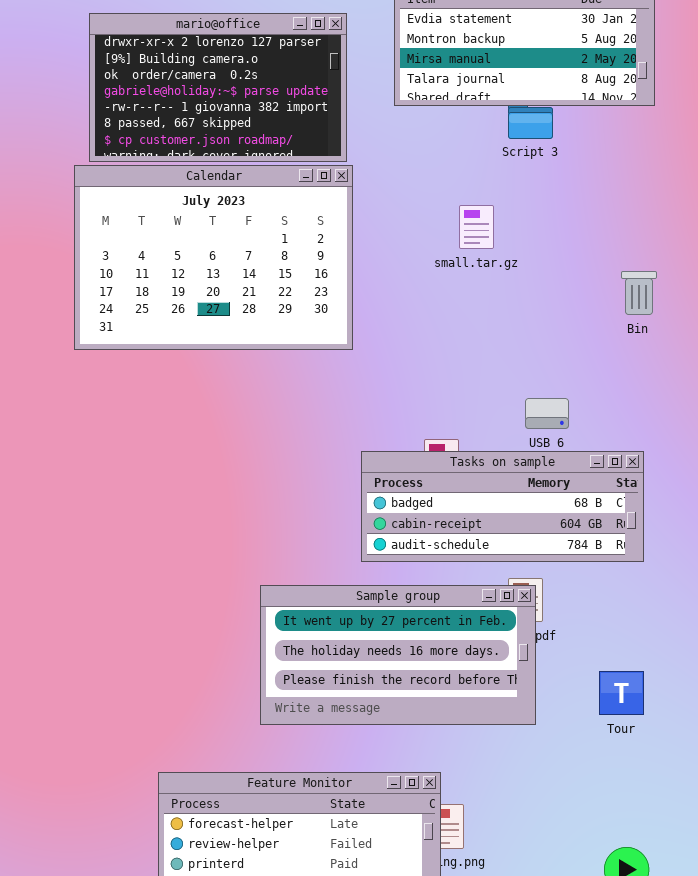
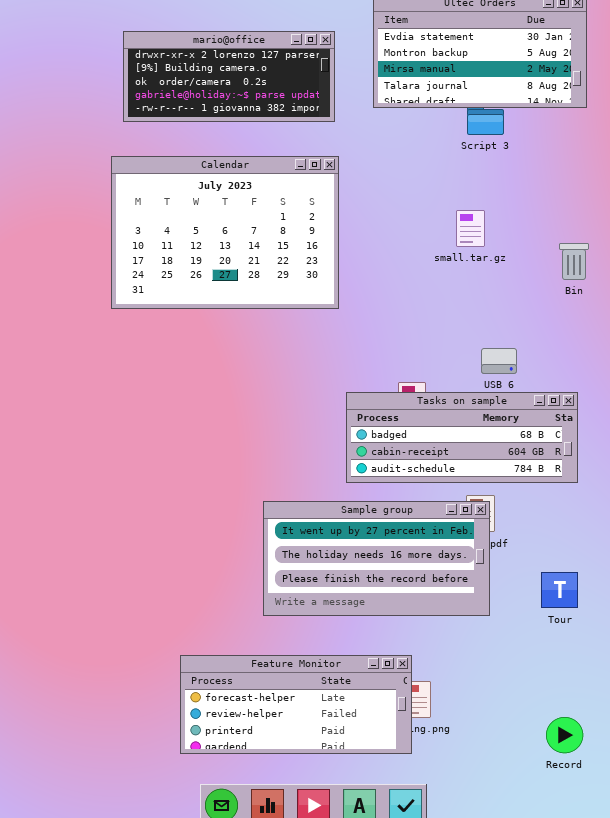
mario@office: [89,13,347,162] -> [123,31,335,122], resized
small.tar.gz: [459,205,494,249] -> [456,210,485,247], moved

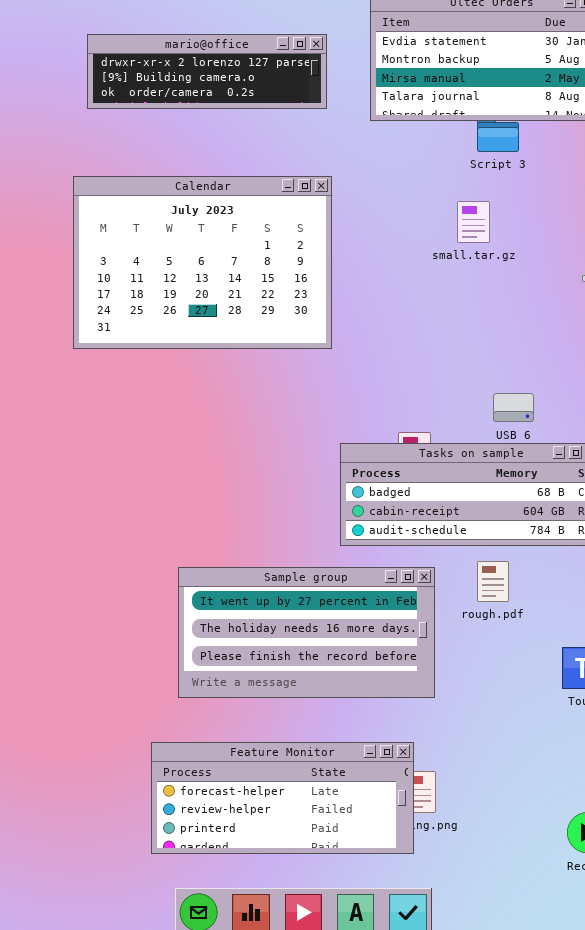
mario@office: [123,31,335,122] -> [87,34,327,109], resized
small.tar.gz: [456,210,485,247] -> [457,201,490,243], moved
Sample group: [263,501,490,616] -> [178,567,435,698], moved

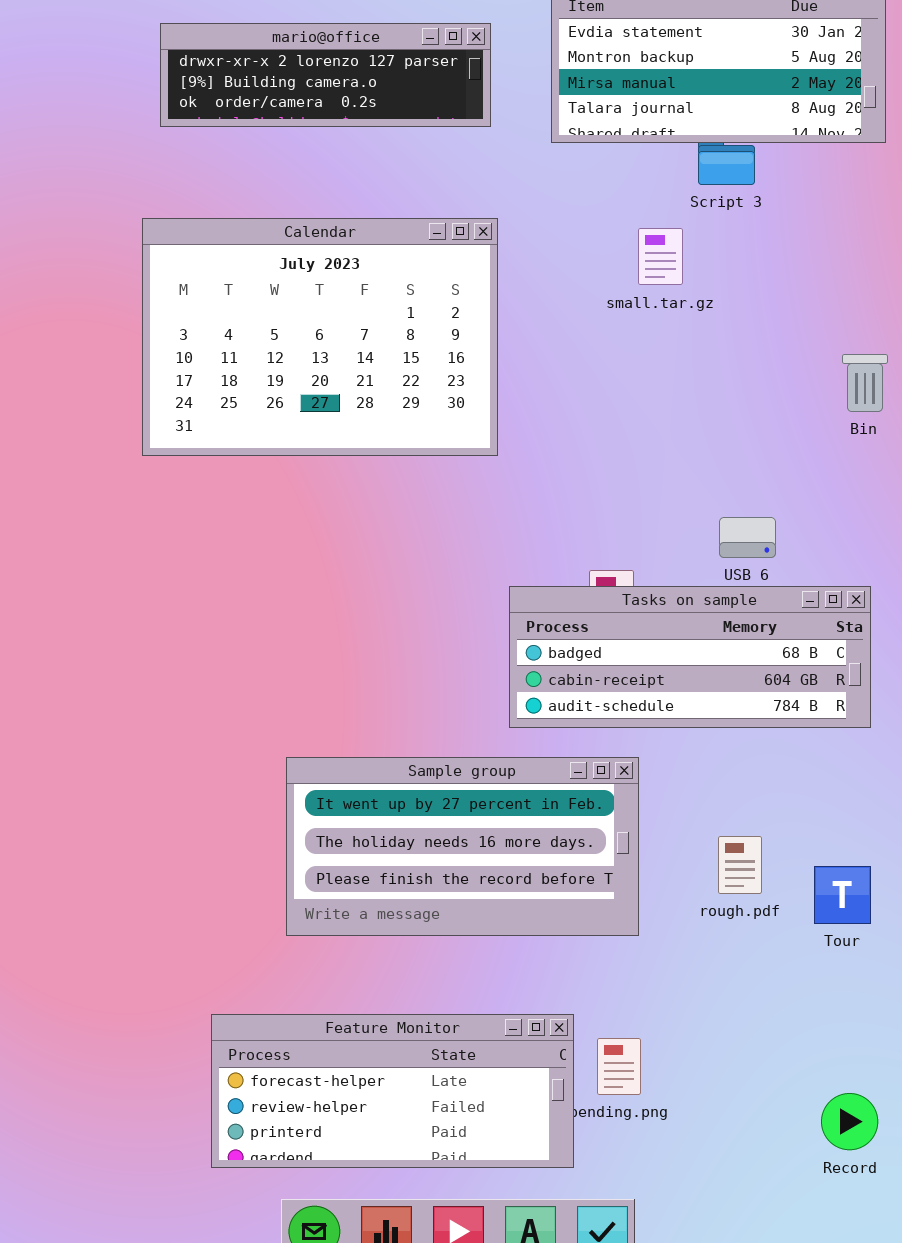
small.tar.gz: [457,201,490,243] -> [638,228,683,285], moved
rough.pdf: [477,561,509,602] -> [718,836,762,894], moved
Feature Monitor: [151,742,414,854] -> [211,1014,574,1168], moved

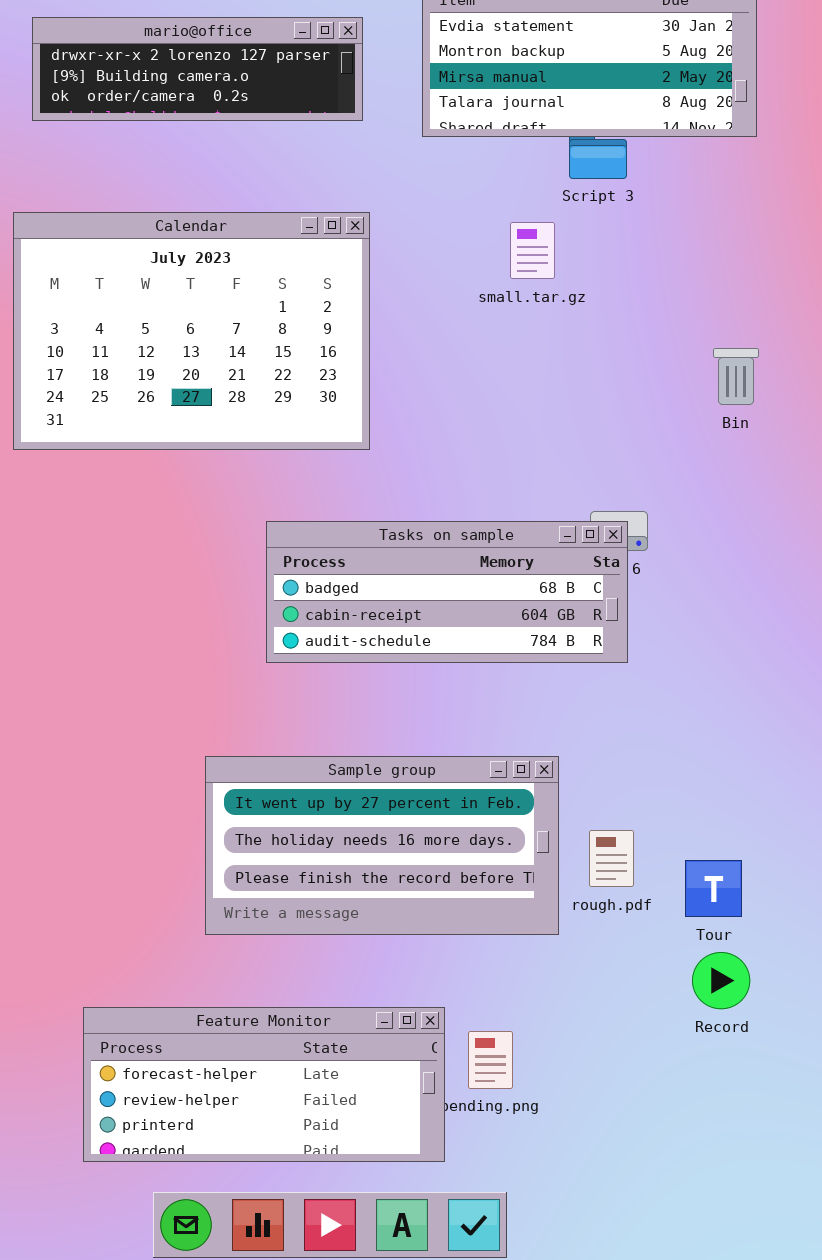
Tasks on sample: [509,586,871,728] -> [266,521,628,663], moved
Sample group: [286,757,639,936] -> [205,756,559,935], moved
Record: [821,1093,878,1150] -> [692,952,750,1009], moved

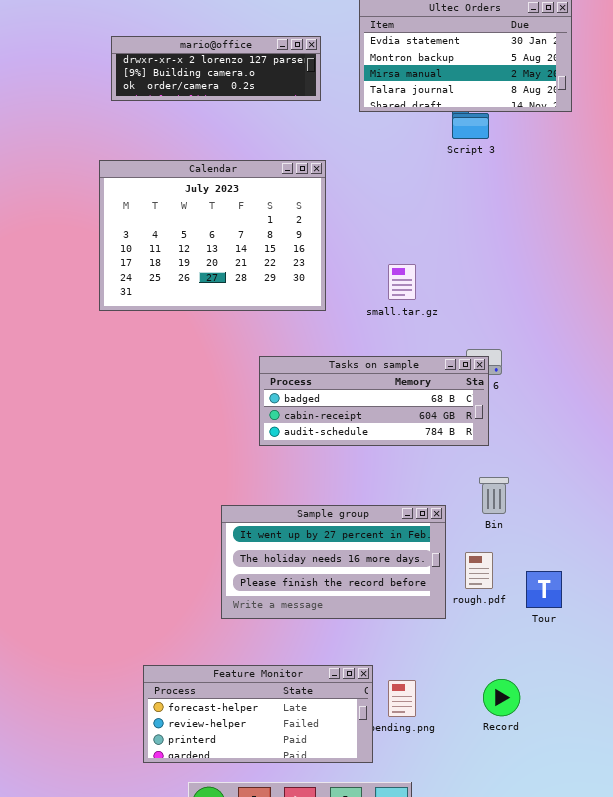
small.tar.gz: [510,222,555,279] -> [388,264,416,300], moved
Bin: [713,348,759,405] -> [479,477,509,514], moved
Record: [692,952,750,1009] -> [483,679,520,716], moved

